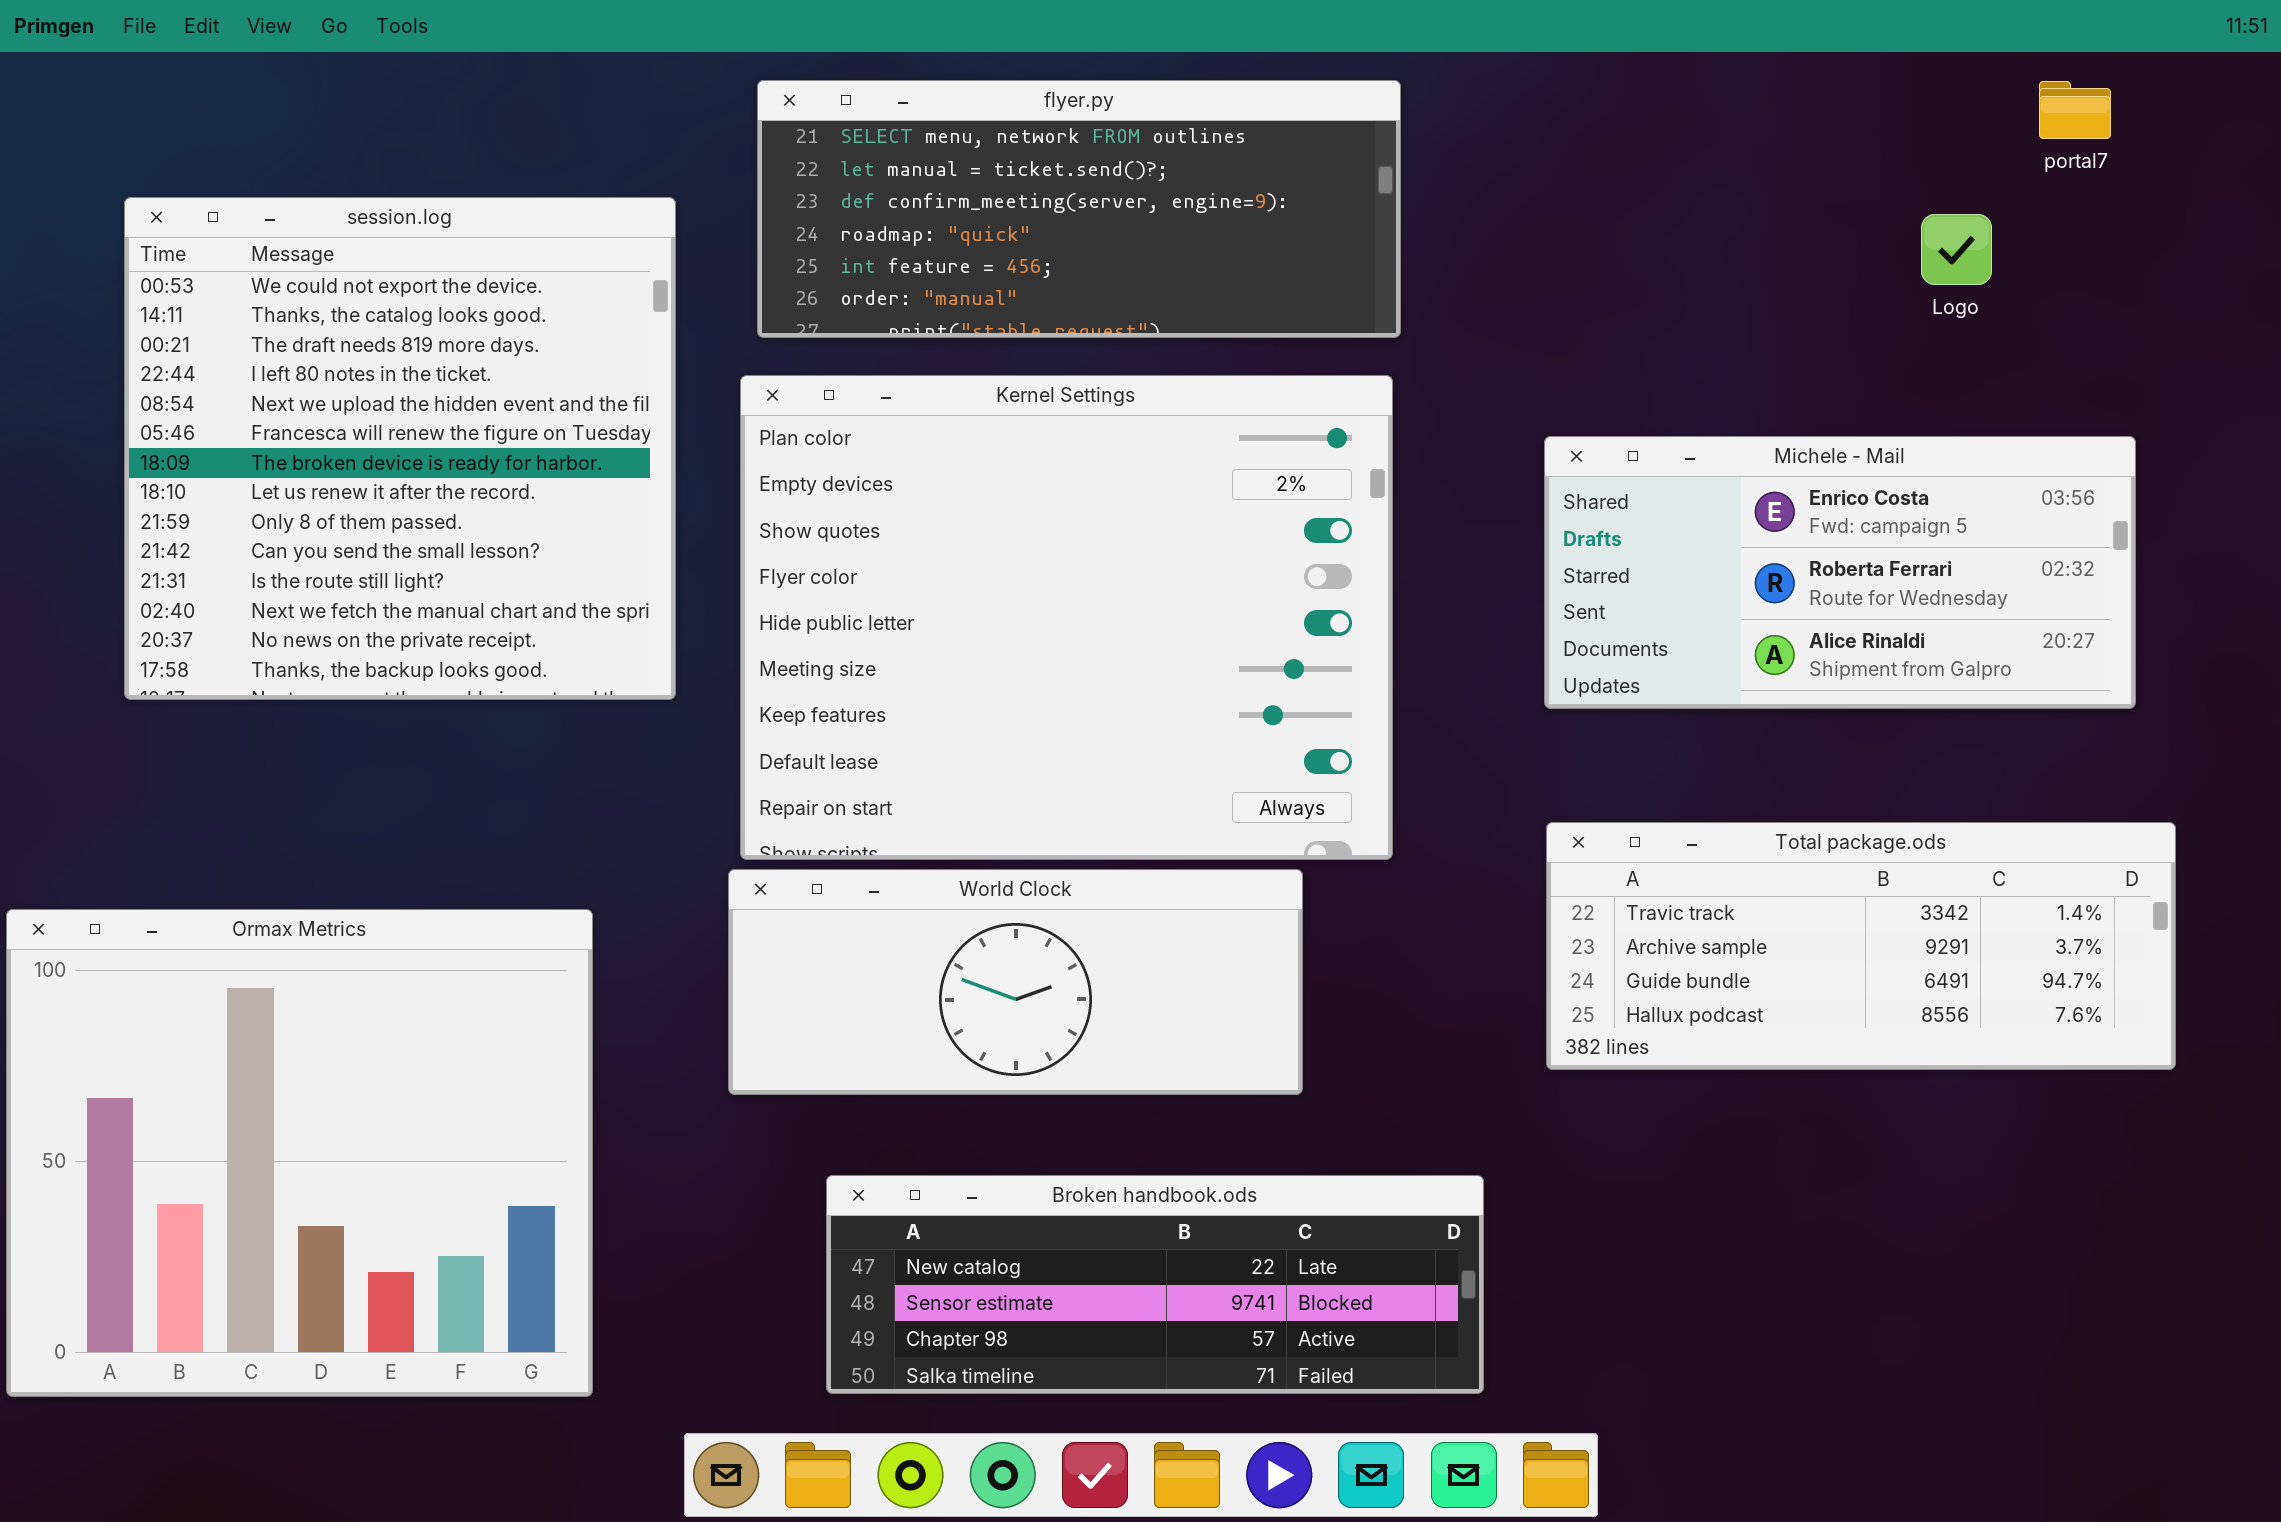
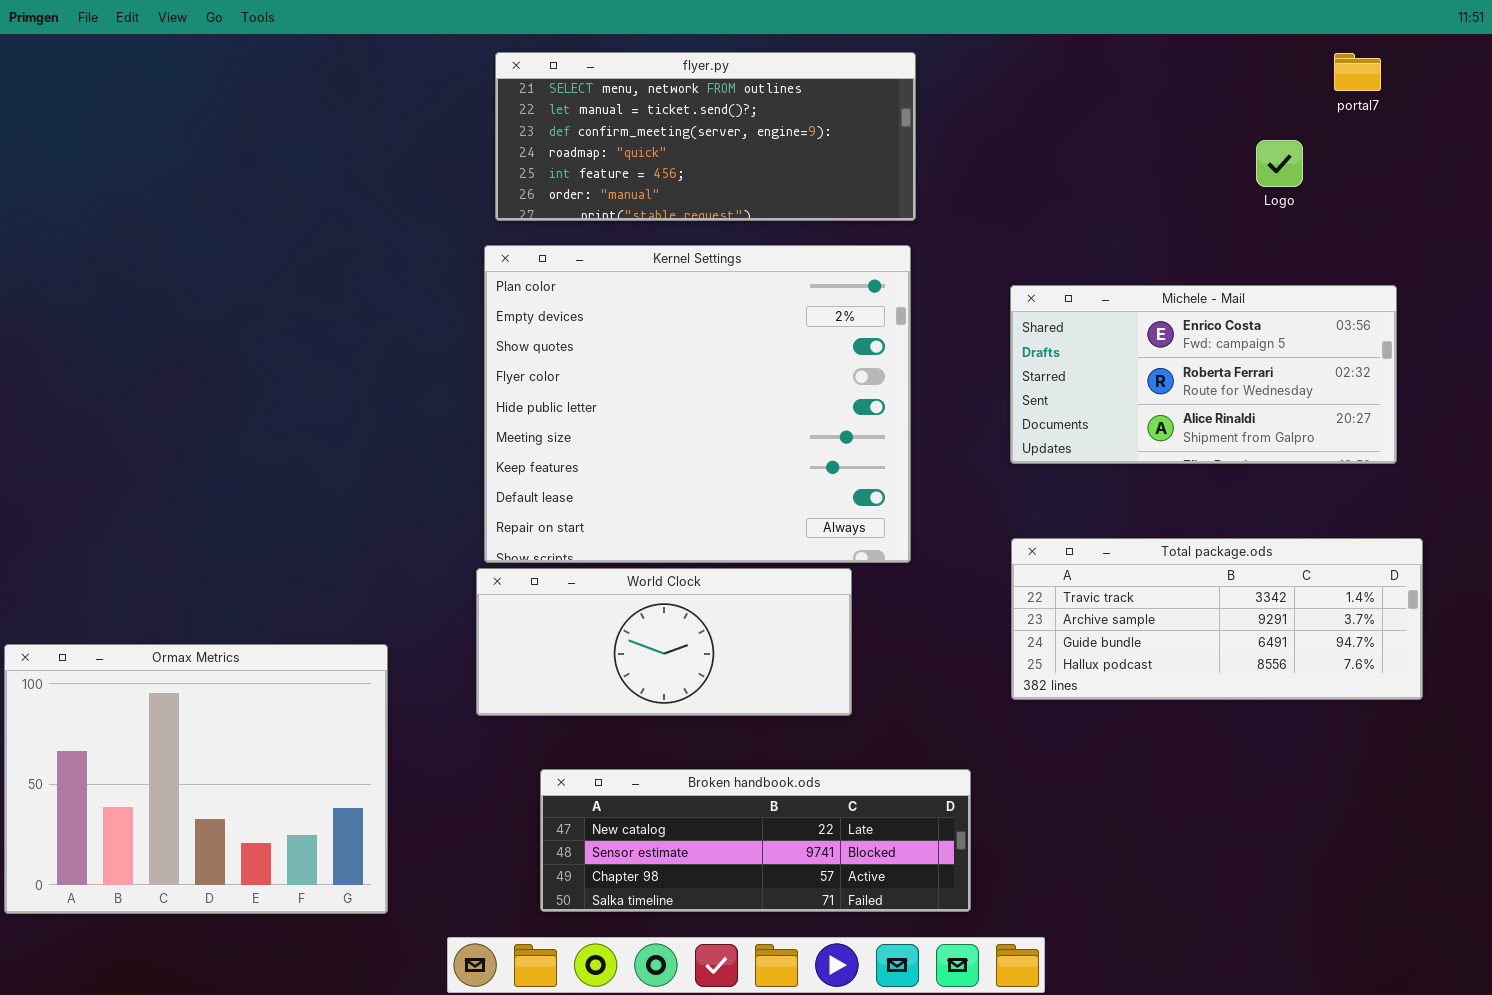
session.log: [124,197,676,700] -> none, closed
Ormax Metrics: [6,909,593,1397] -> [4,644,388,914], resized

